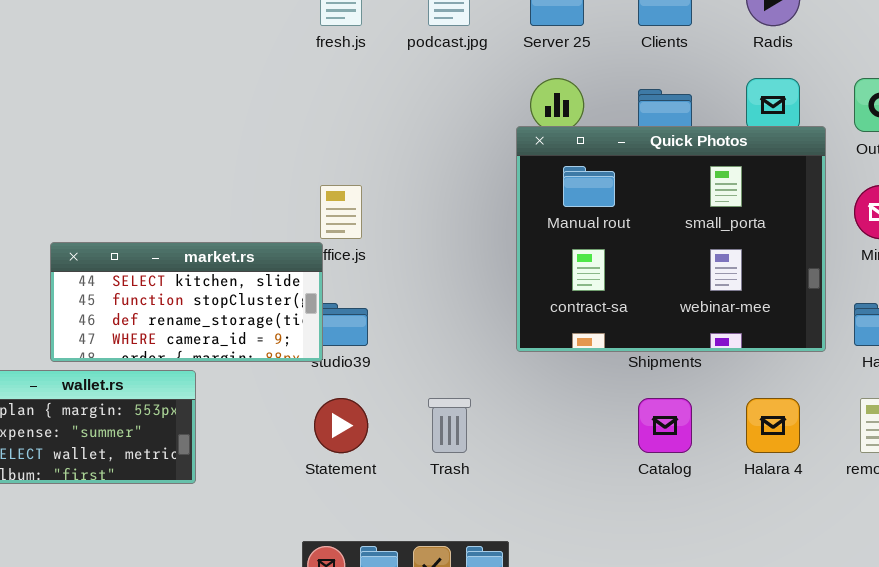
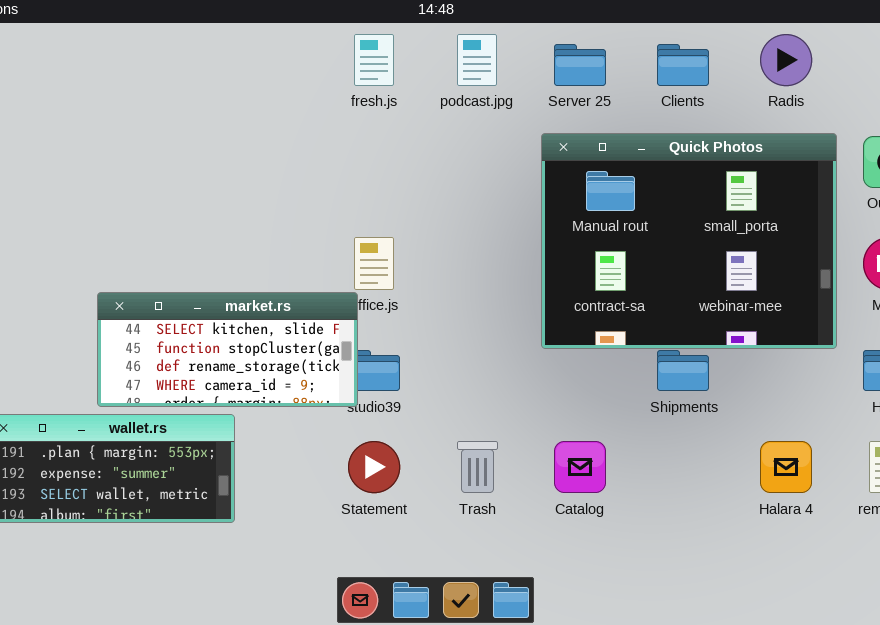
Quick Photos: [516,126,826,352] -> [541,133,837,349], moved
Catalog: [638,398,692,453] -> [554,441,606,493], moved

